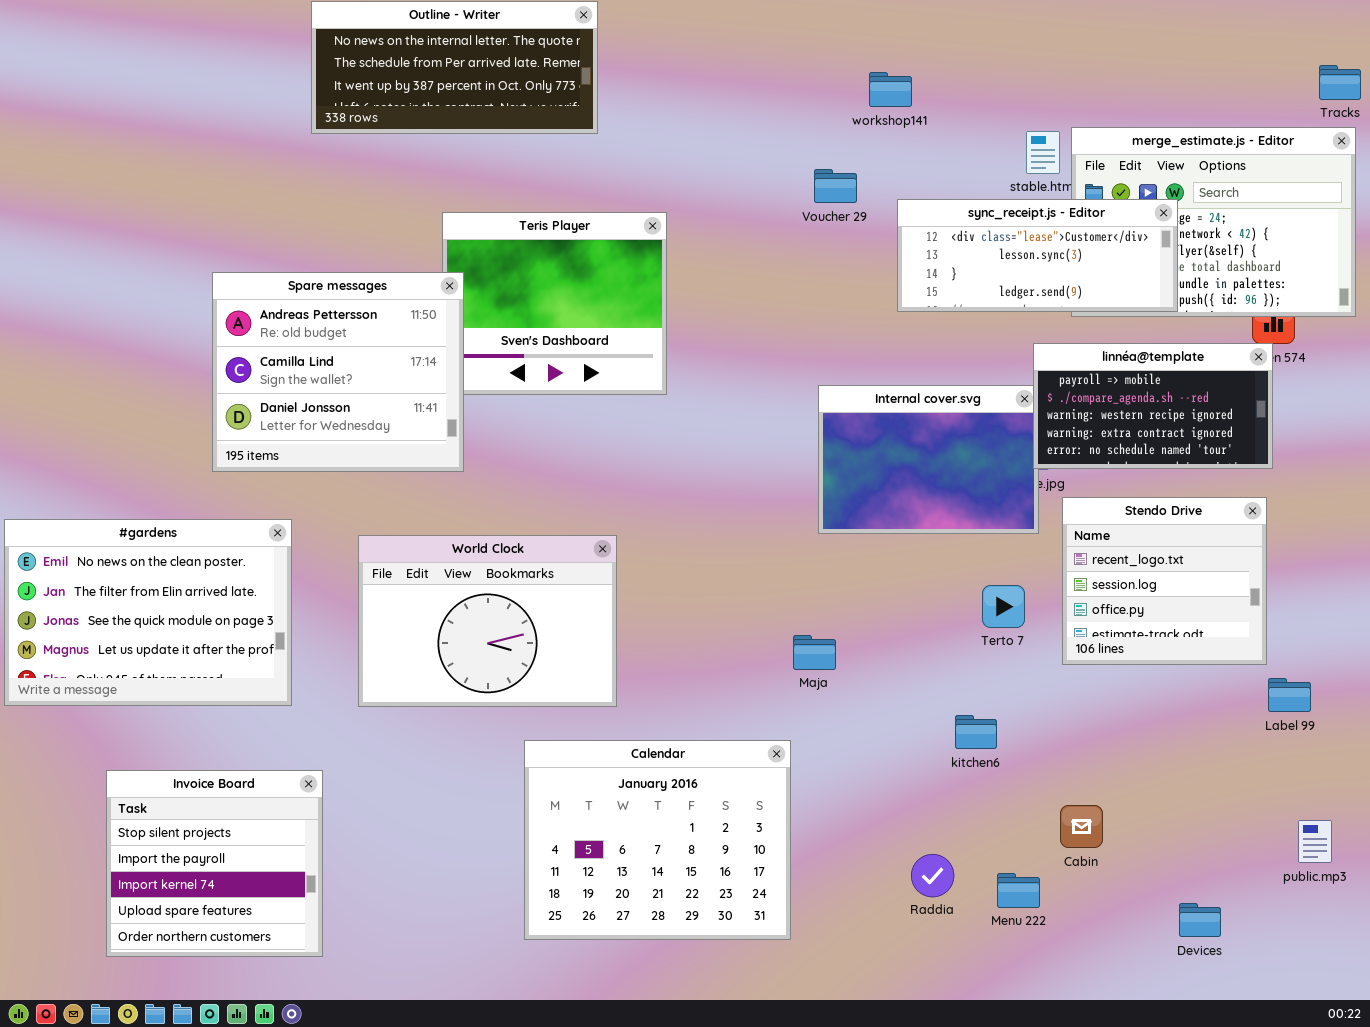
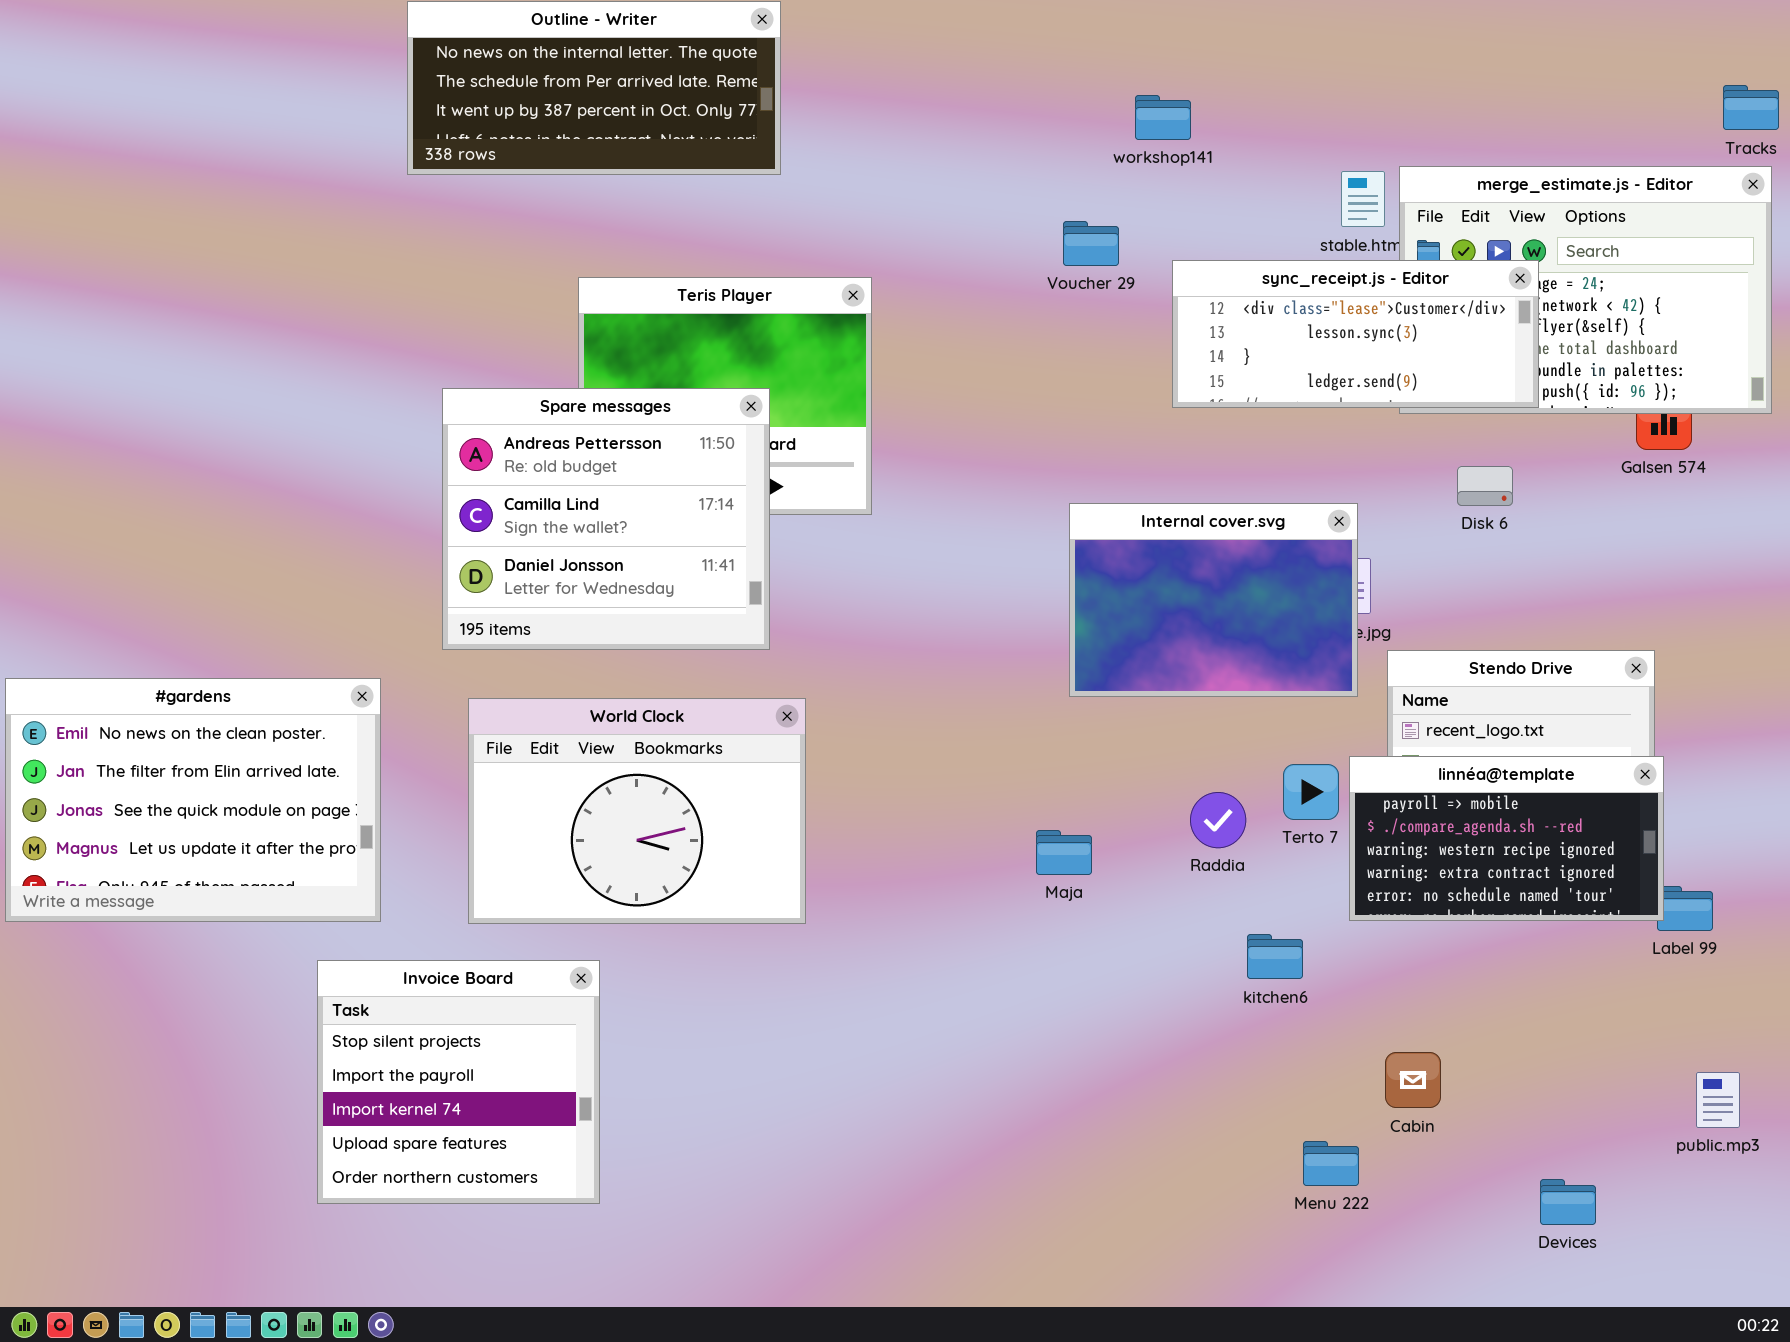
Spare messages: [212,272,464,472] -> [442,388,770,650], moved
linnéa@template: [1033,343,1273,469] -> [1349,756,1664,921], moved
Calendar: [524,740,791,940] -> none, closed
Invoice Board: [106,770,323,957] -> [317,960,600,1204], moved
Raddia: [911,854,954,897] -> [1190,792,1246,848], moved

